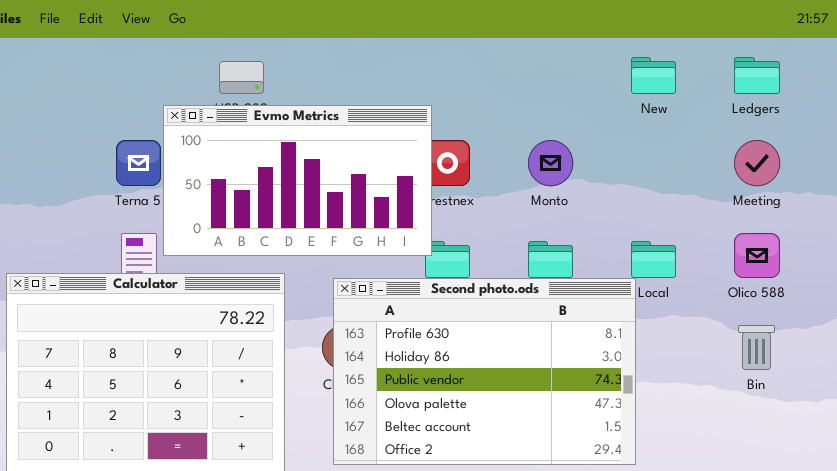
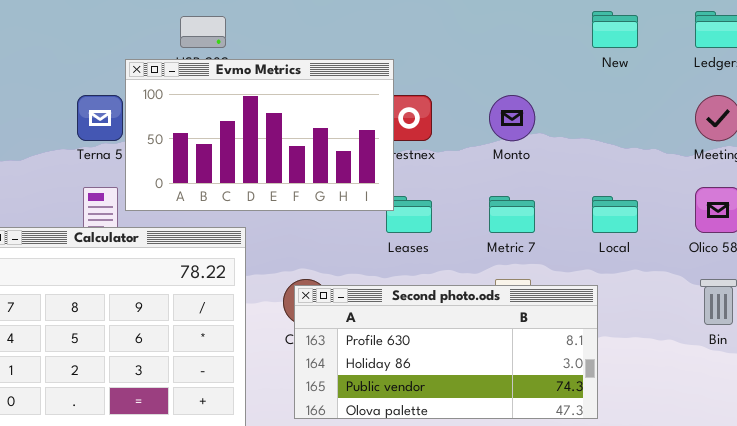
Second photo.ods: [333,278,636,465] -> [294,285,598,419], resized

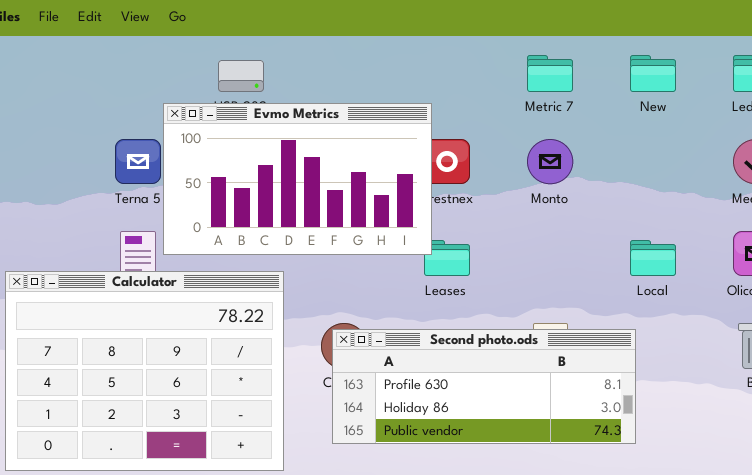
Metric 7: [489,196,535,233] -> [527,55,573,92], moved
Second photo.ods: [294,285,598,419] -> [332,329,636,444], resized

